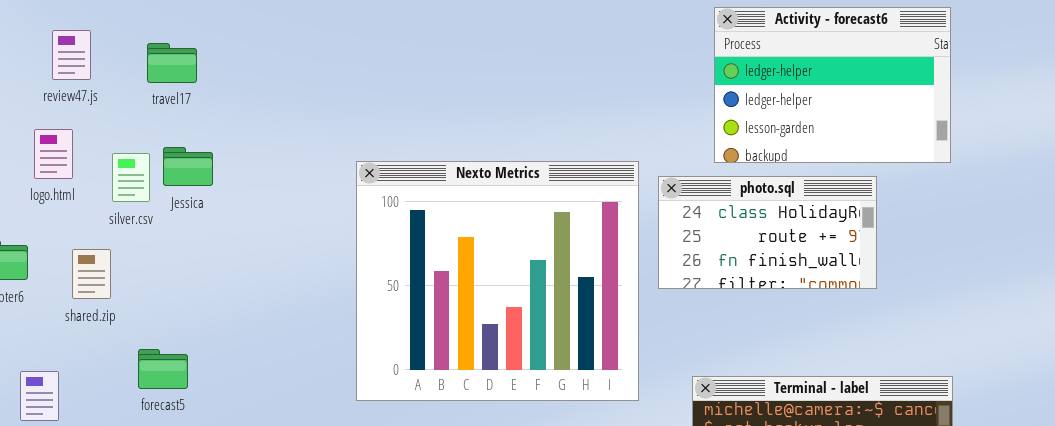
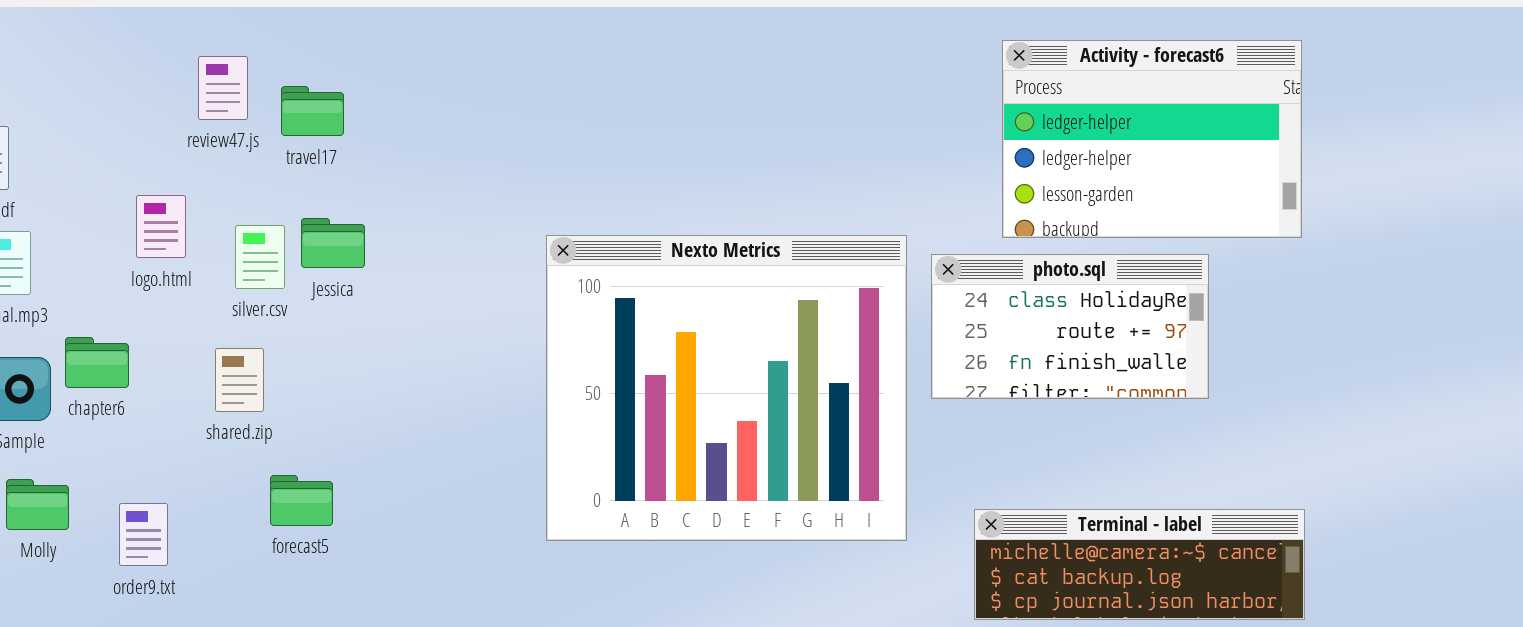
review47.js: [52,30,91,80] -> [198,56,248,120], moved
shared.zip: [72,249,111,299] -> [215,348,264,412], moved

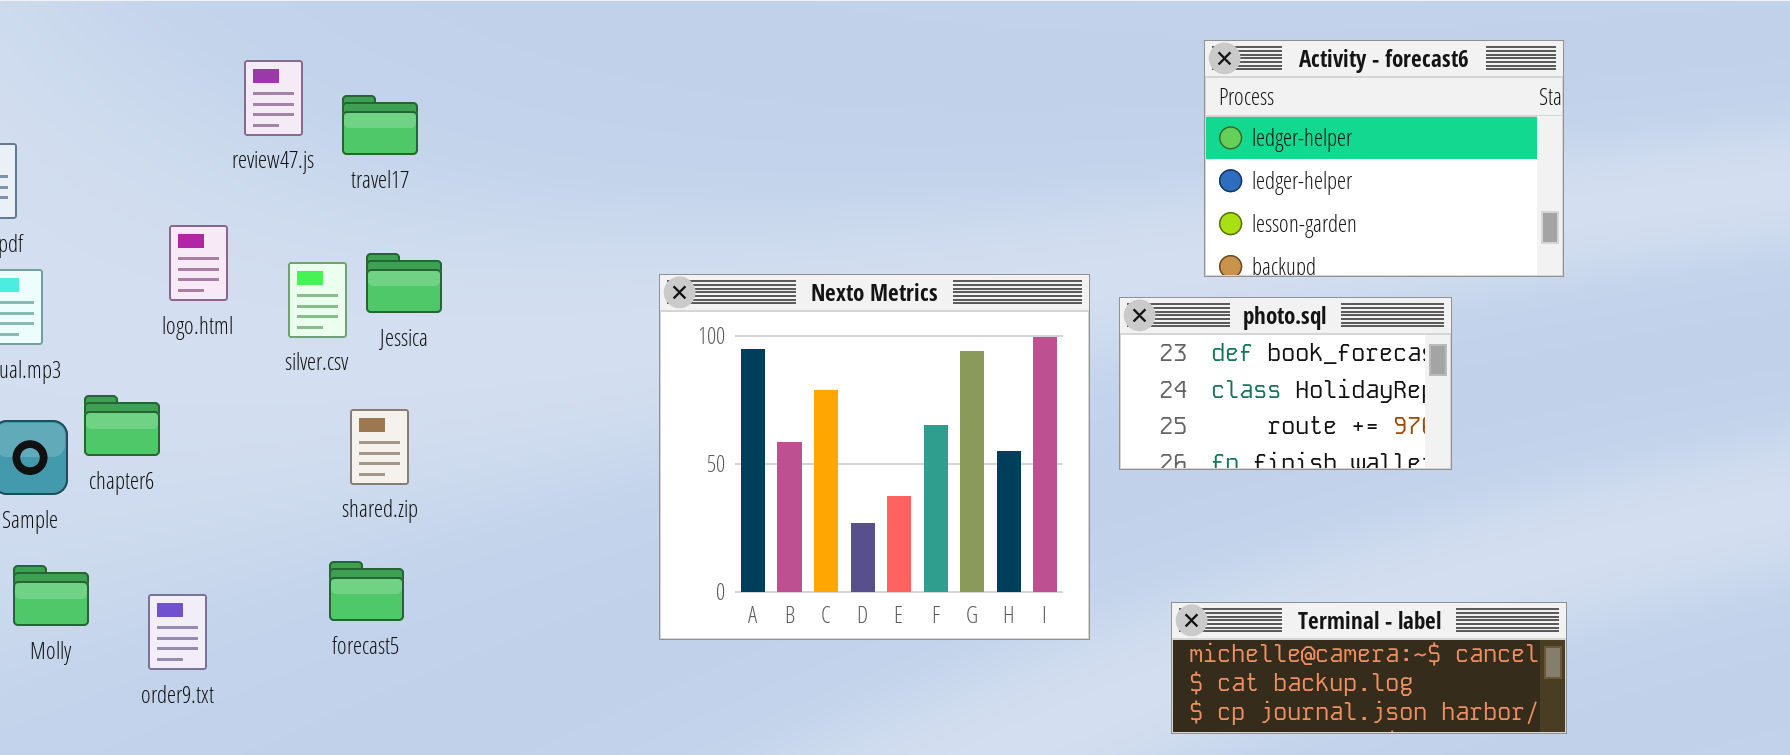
photo.sql: [931,254,1209,399] -> [1119,297,1452,470], scrolled up 1 row
shared.zip: [215,348,264,412] -> [350,409,409,485], moved

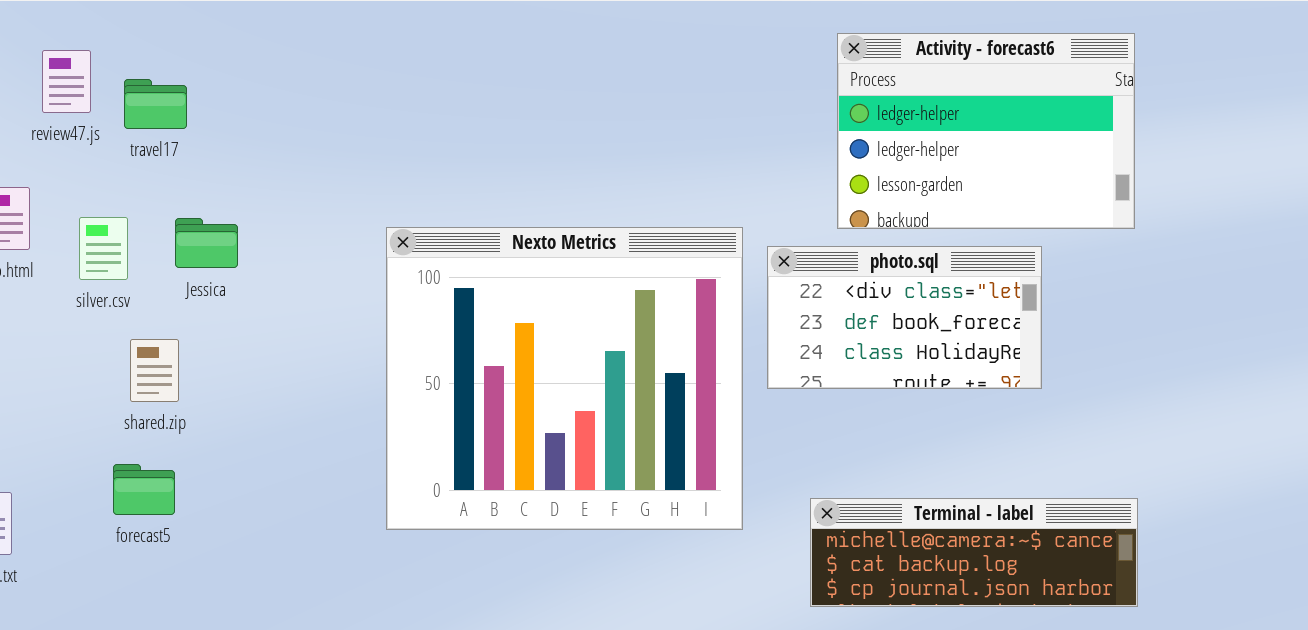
Jessica: [366,253,442,313] -> [175,218,238,268], moved
photo.sql: [1119,297,1452,470] -> [767,246,1042,389], scrolled up 1 row

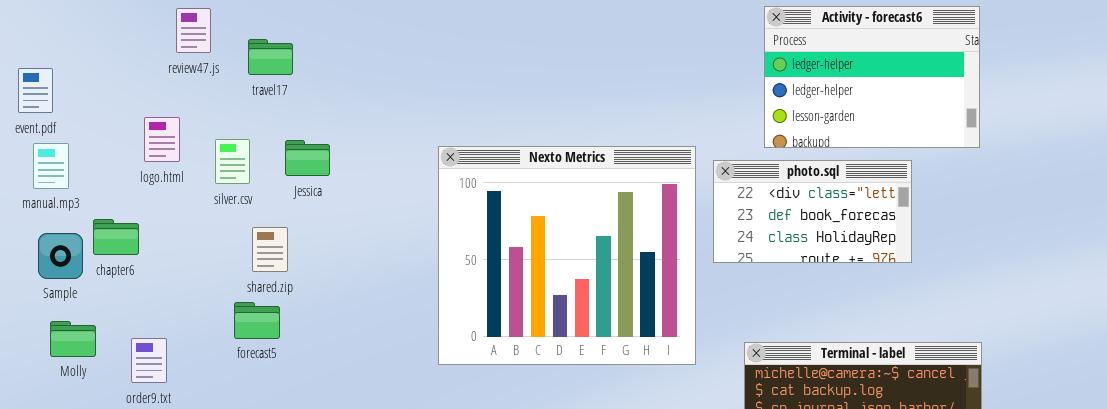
review47.js: [42,50,91,113] -> [176,8,211,53], moved
forecast5: [113,464,175,515] -> [234,302,280,339], moved

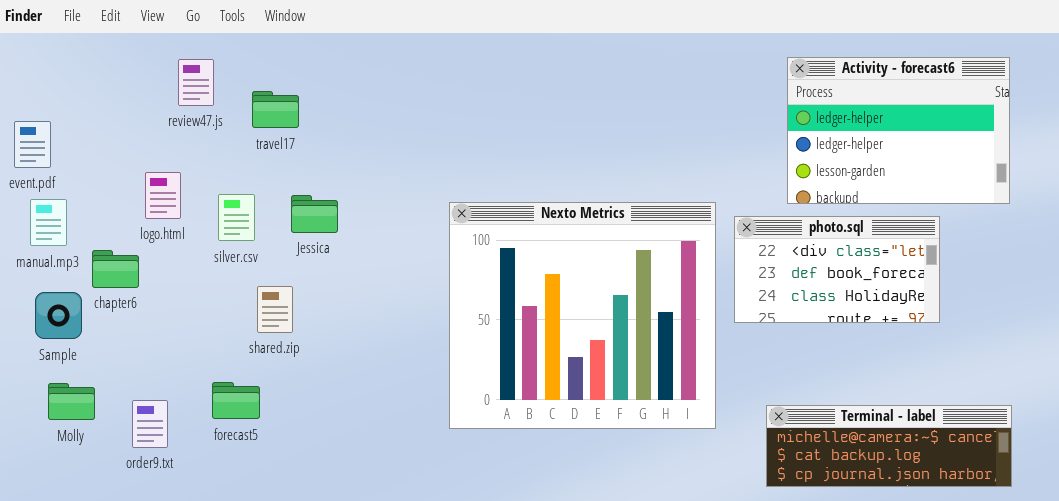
chapter6: [93,219,139,255] -> [92,250,139,288], moved
forecast5: [234,302,280,339] -> [212,382,260,419], moved

